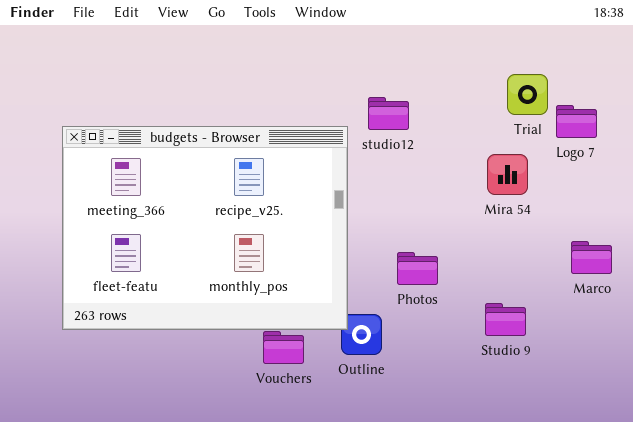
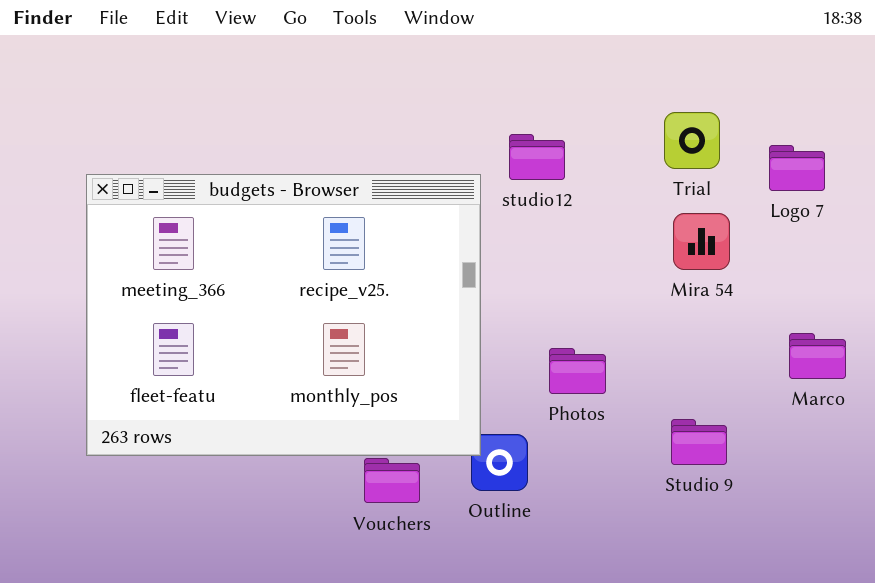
Trial: [507,74,548,115] -> [664,112,720,169], moved

